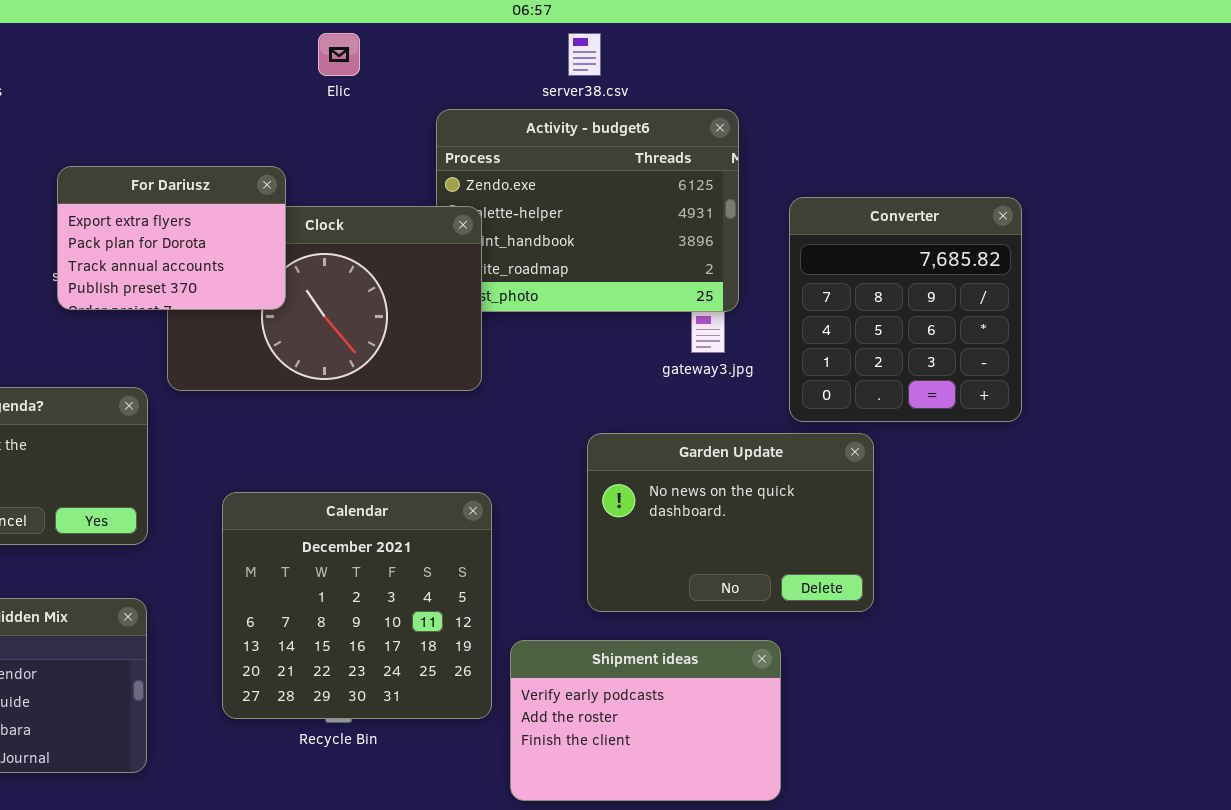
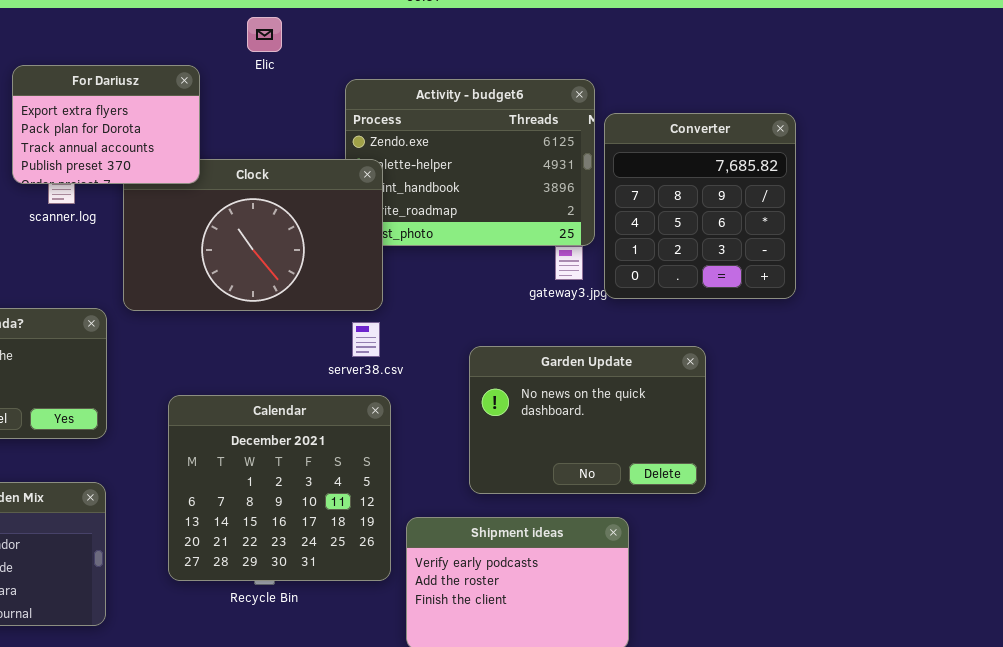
server38.csv: [568,33,601,76] -> [352,322,380,357], moved
For Dariusz: [57,166,286,310] -> [12,65,200,184], moved
Converter: [789,197,1022,422] -> [604,113,796,299], moved

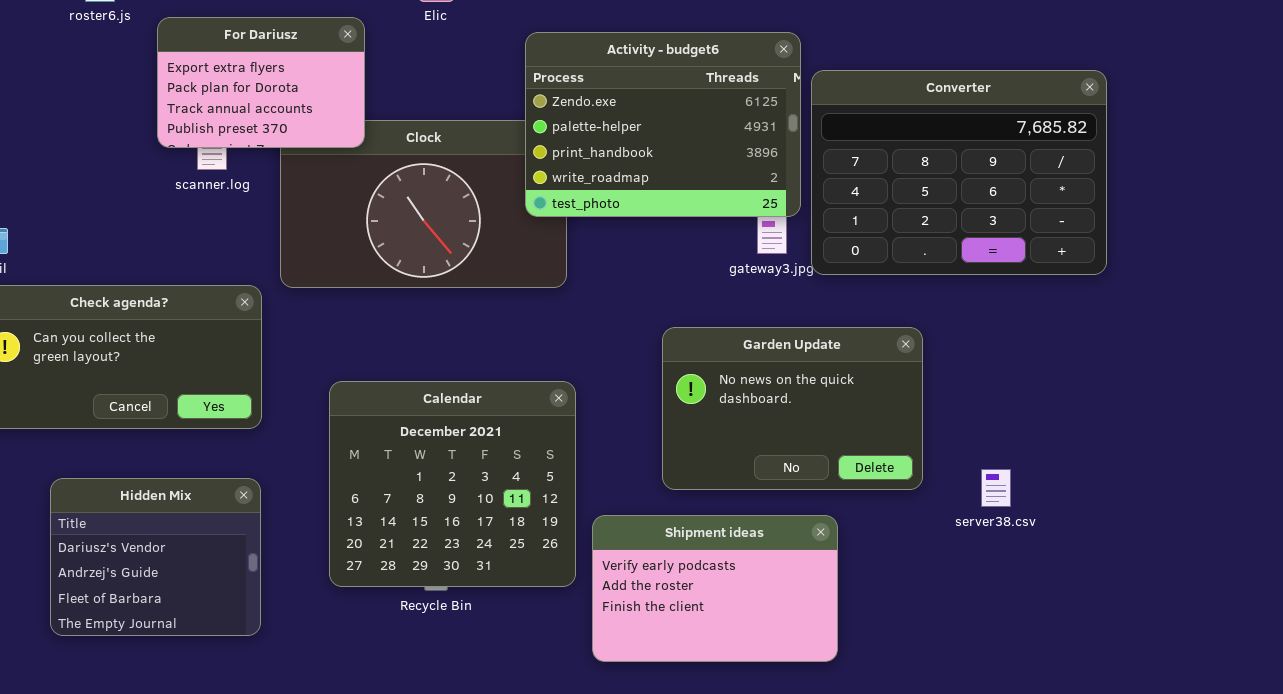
Activity - budget6: [345,79,595,246] -> [525,32,801,217], raised
Converter: [604,113,796,299] -> [811,70,1107,275], resized
server38.csv: [352,322,380,357] -> [981,469,1011,507], moved

